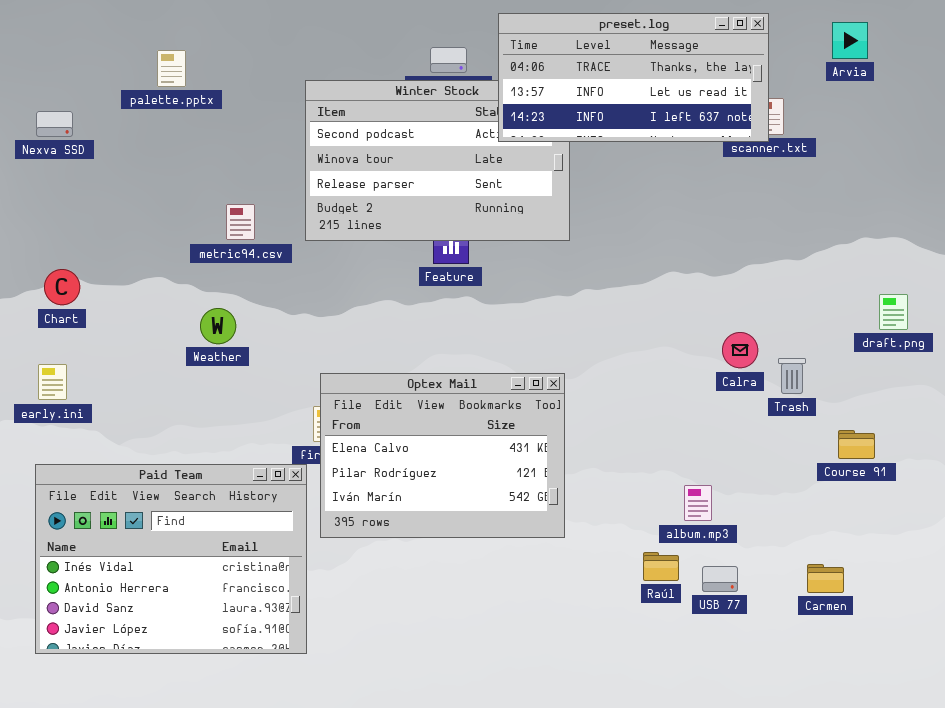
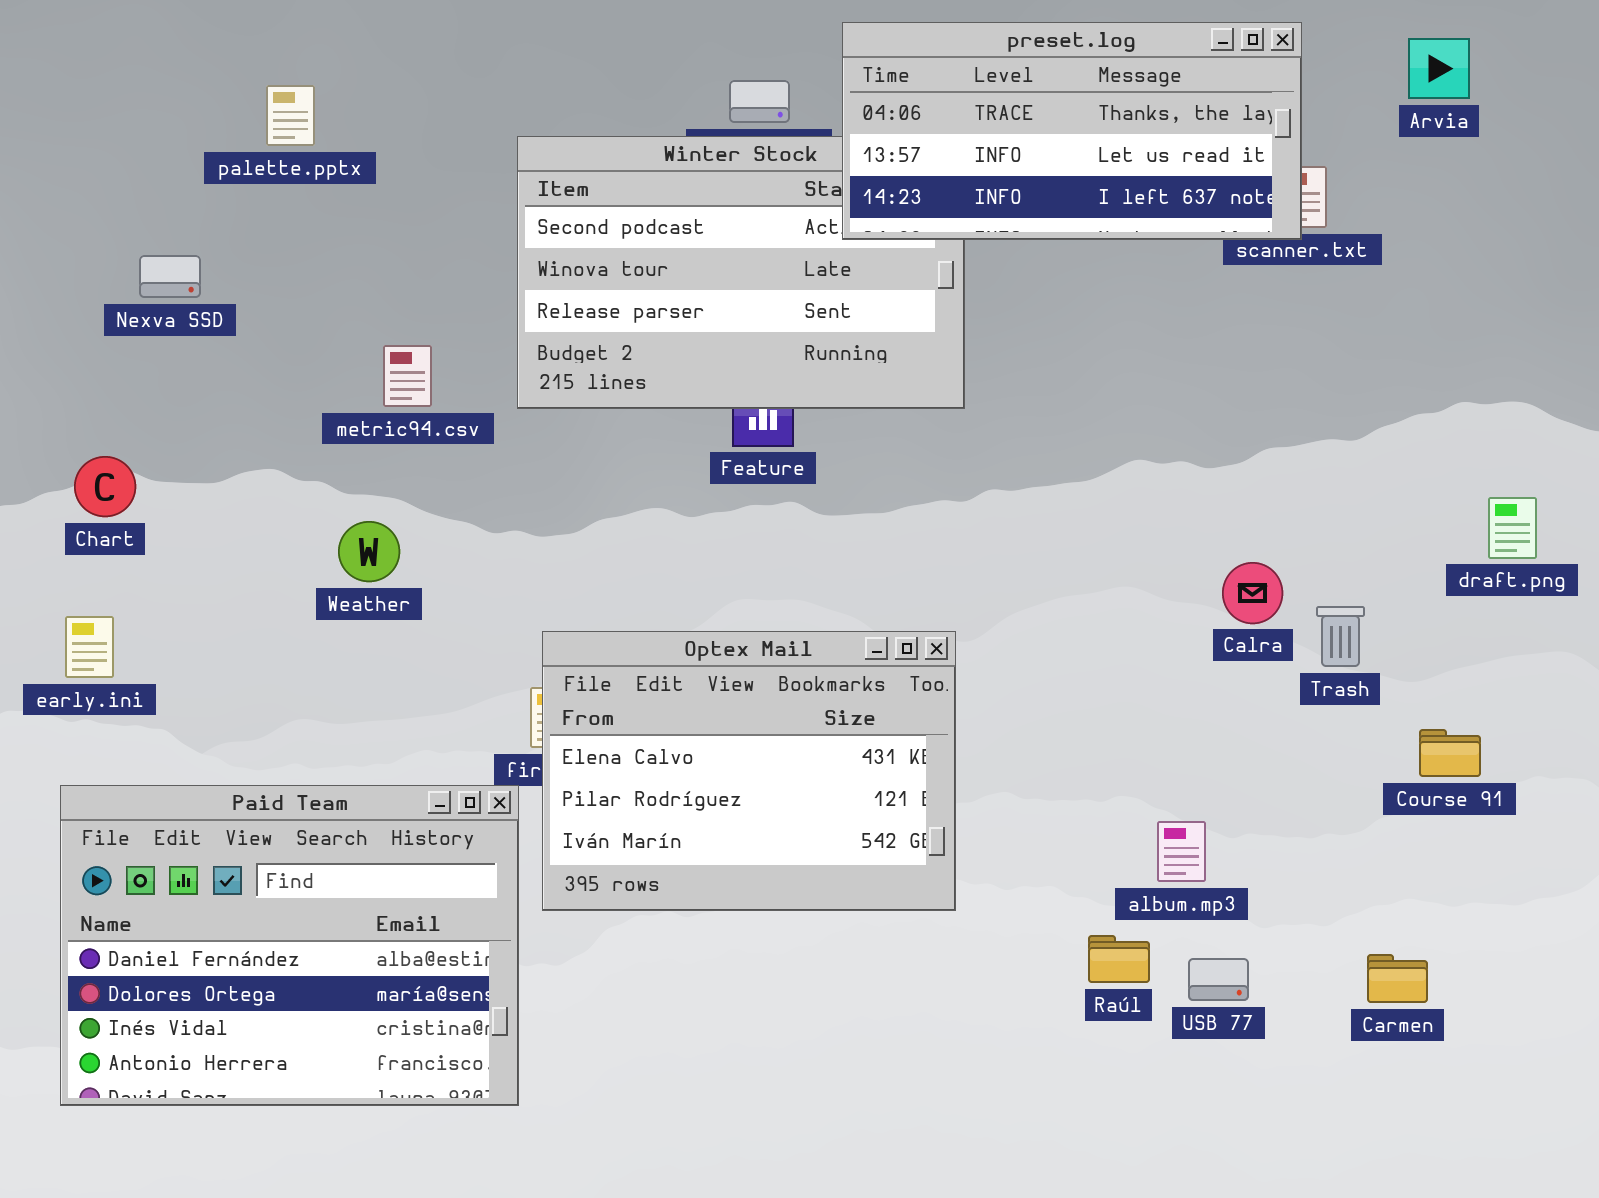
Nexva SSD: [36,111,73,137] -> [139,255,201,298], moved
Paid Team: [35,464,307,654] -> [60,785,519,1106], scrolled up 2 rows

